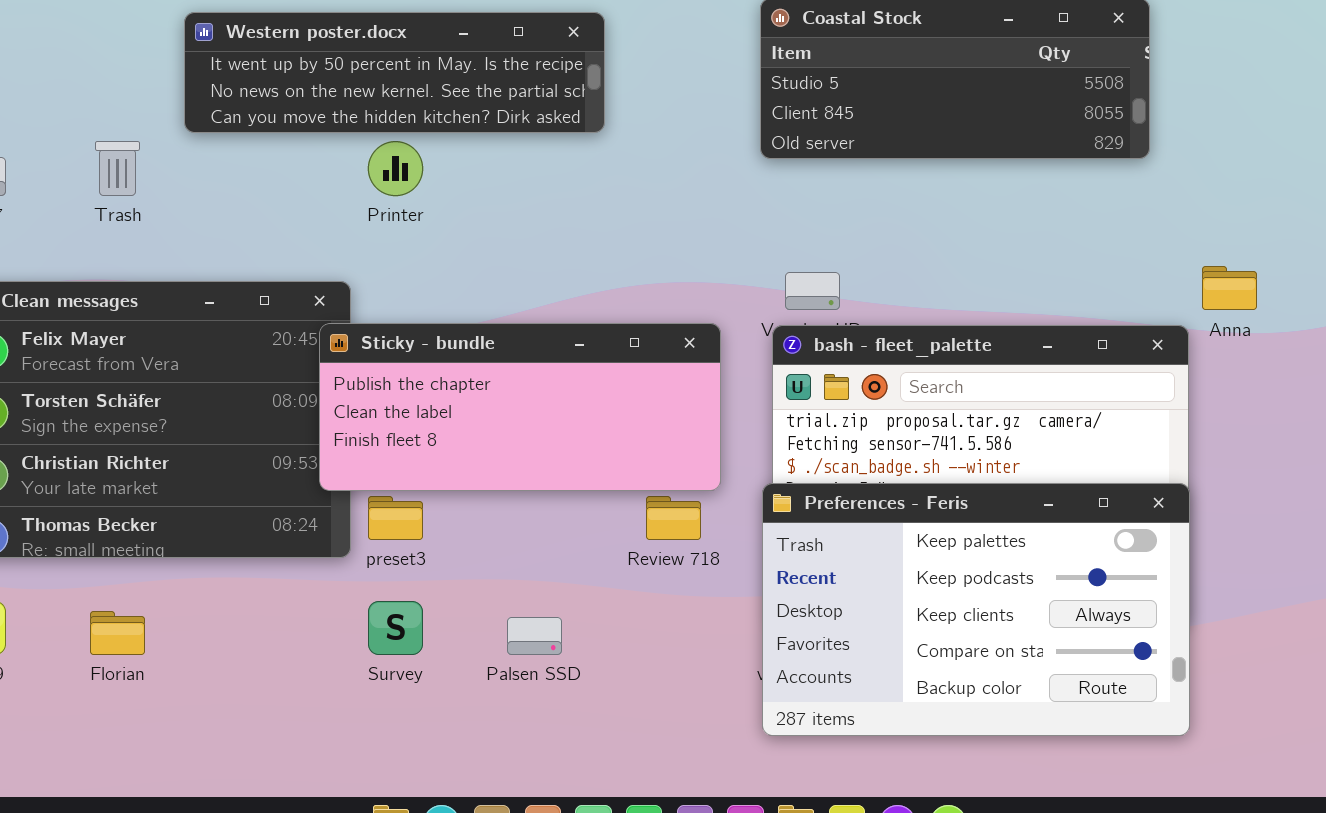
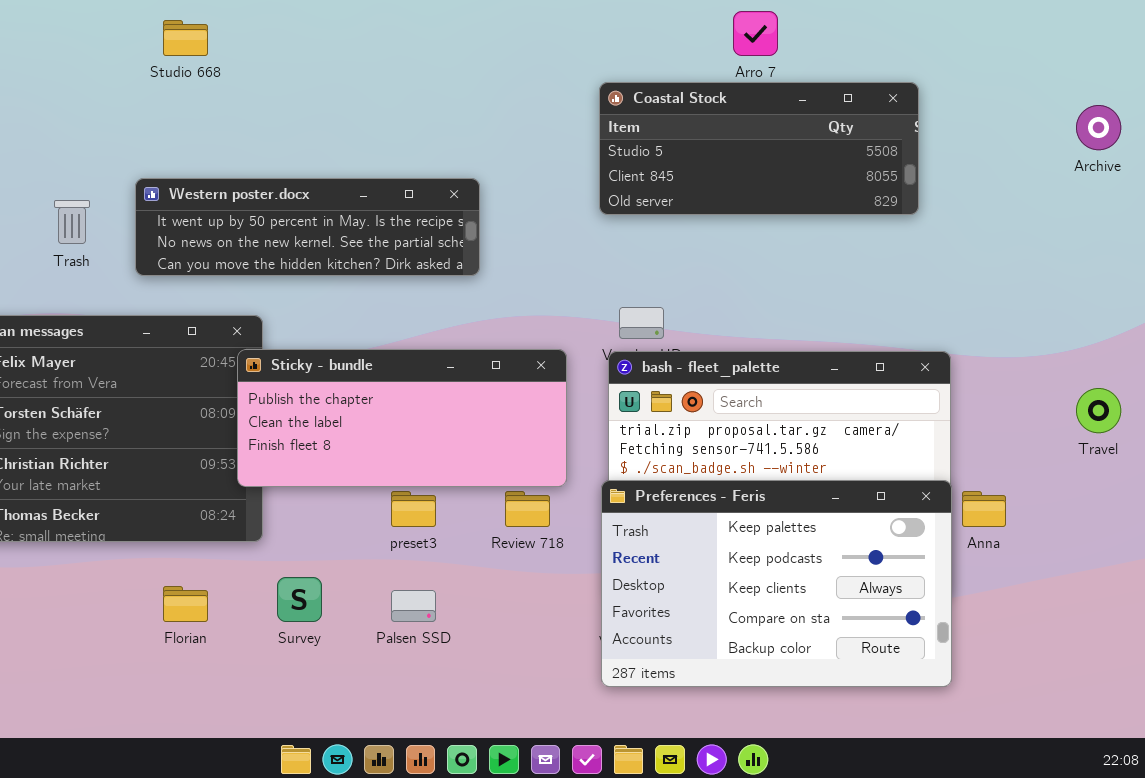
Western poster.docx: [184,12,605,133] -> [135,178,480,276], moved
Anna: [1202,266,1257,310] -> [962,491,1006,527], moved
preset3: [368,496,423,540] -> [391,491,436,527], moved
Florian: [90,611,145,655] -> [163,586,208,622], moved

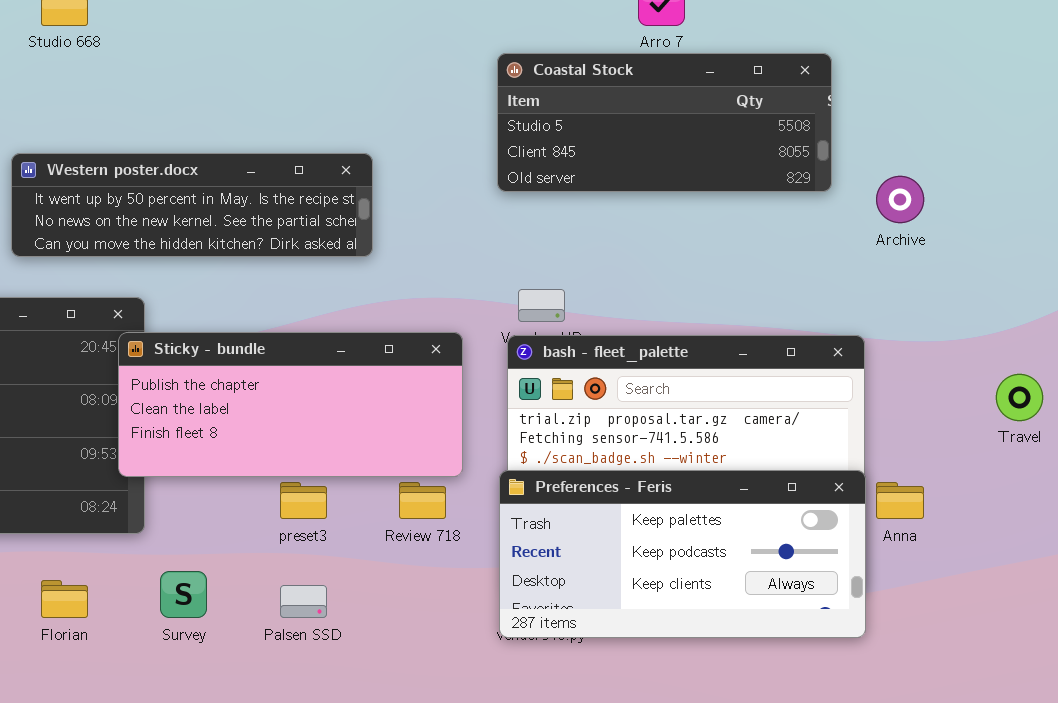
Archive: [1076,105,1121,150] -> [876,176,924,223], moved
Preferences - Feris: [601,480,952,687] -> [499,470,866,638], resized

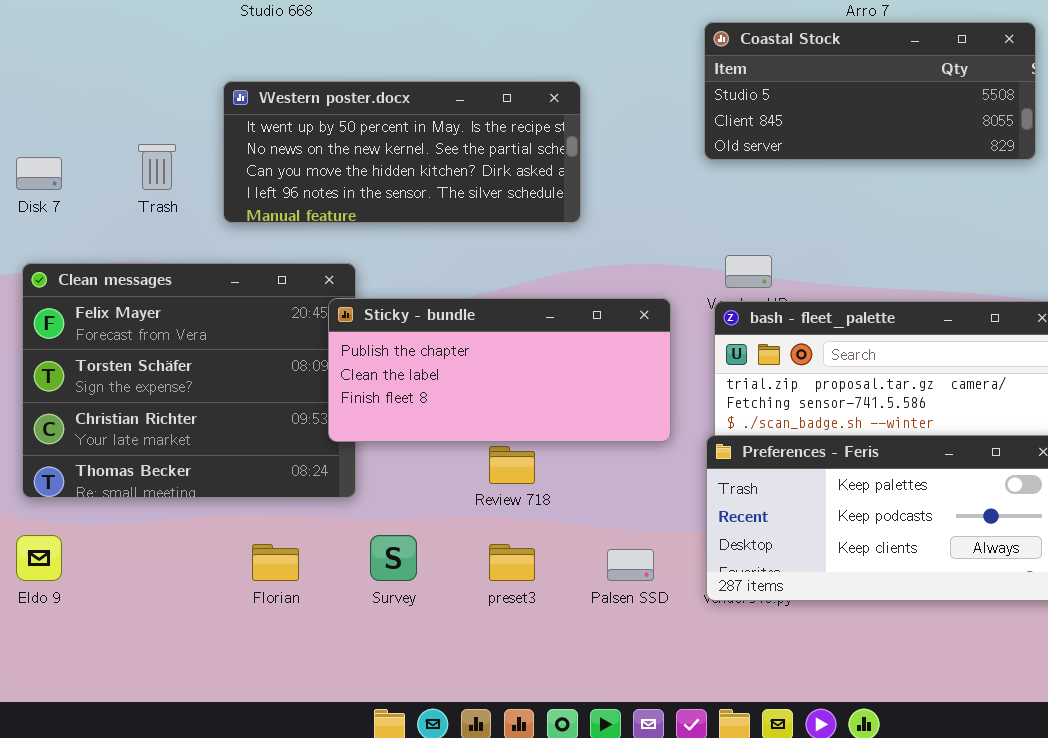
Western poster.docx: [11,153,373,257] -> [223,81,581,223], resized
preset3: [280,482,327,519] -> [489,544,535,581], moved
Review 718: [399,482,446,519] -> [489,446,535,484], moved
Palsen SSD: [280,585,327,618] -> [607,549,654,581], moved

